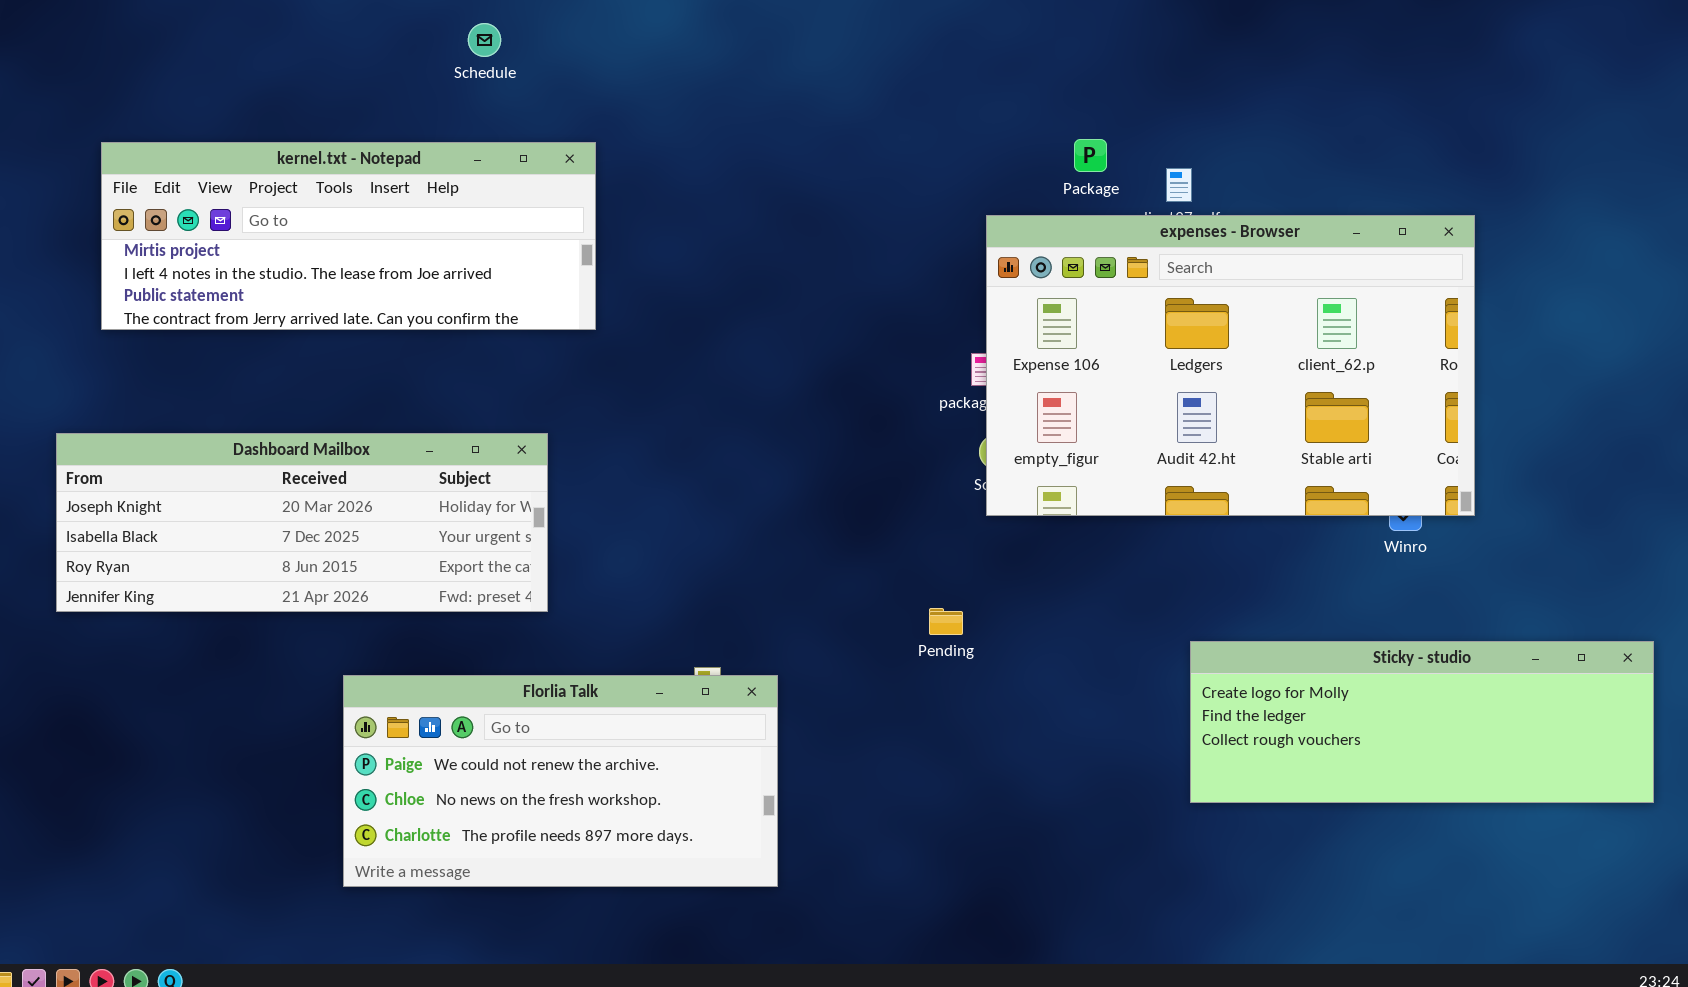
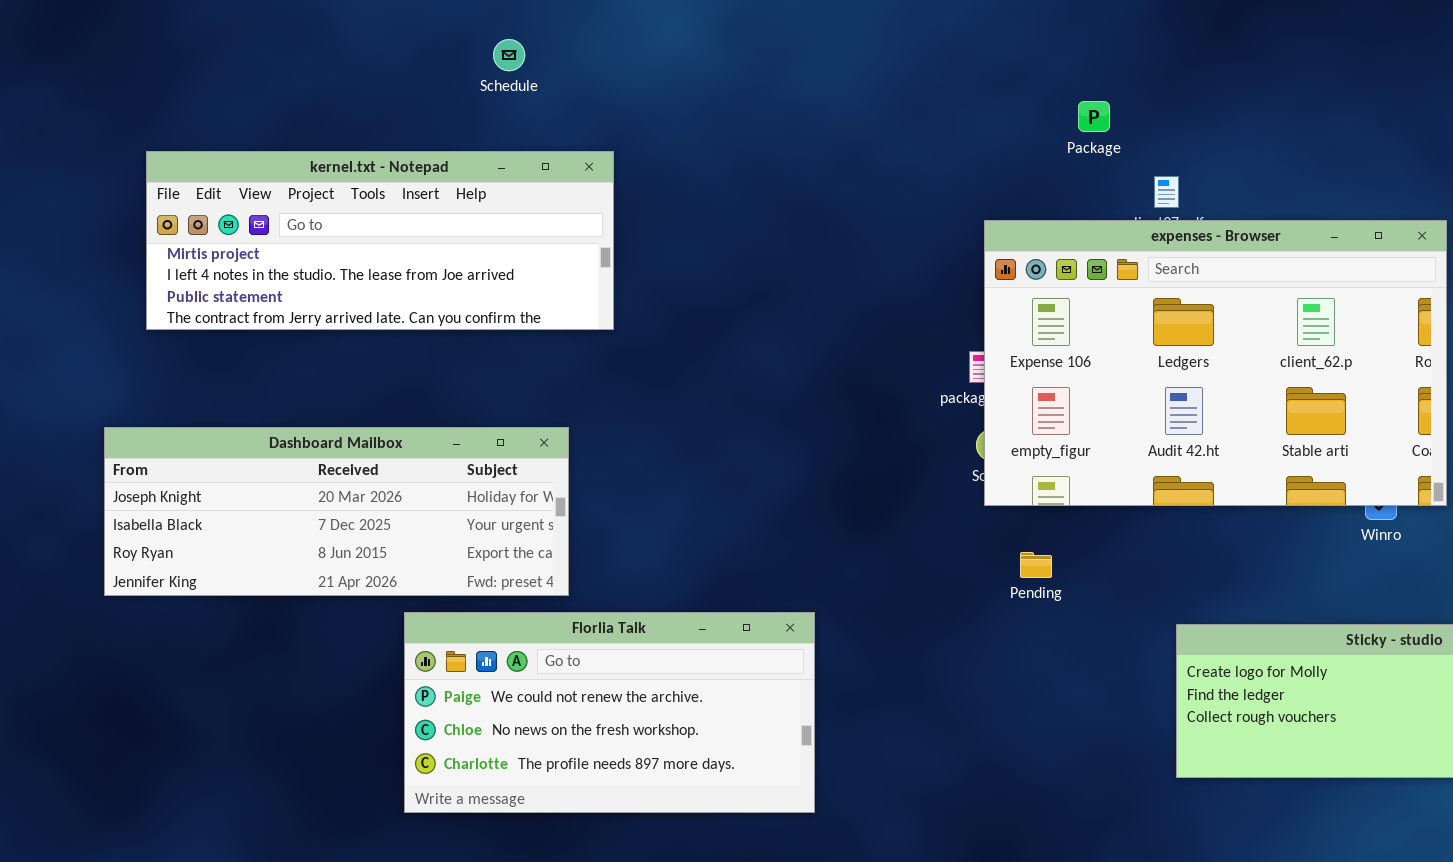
Package: [1074,139,1107,172] -> [1078,101,1110,132], moved
Pending: [929,608,963,635] -> [1020,552,1052,578], moved
Florlia Talk: [343,675,778,887] -> [404,612,815,813], moved

